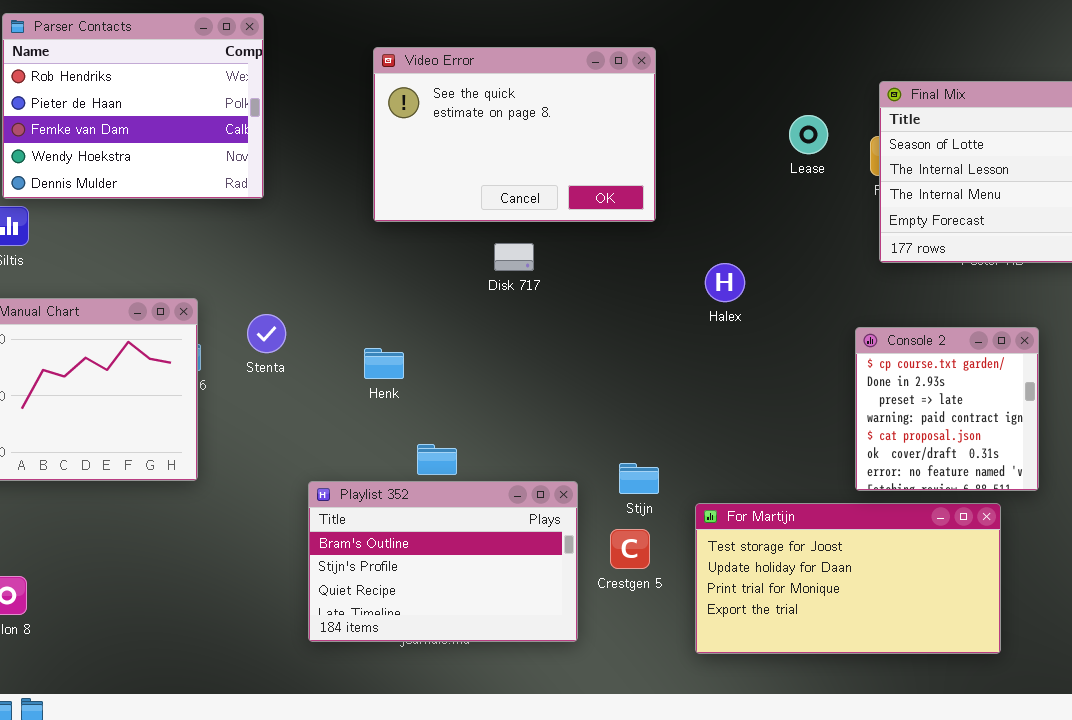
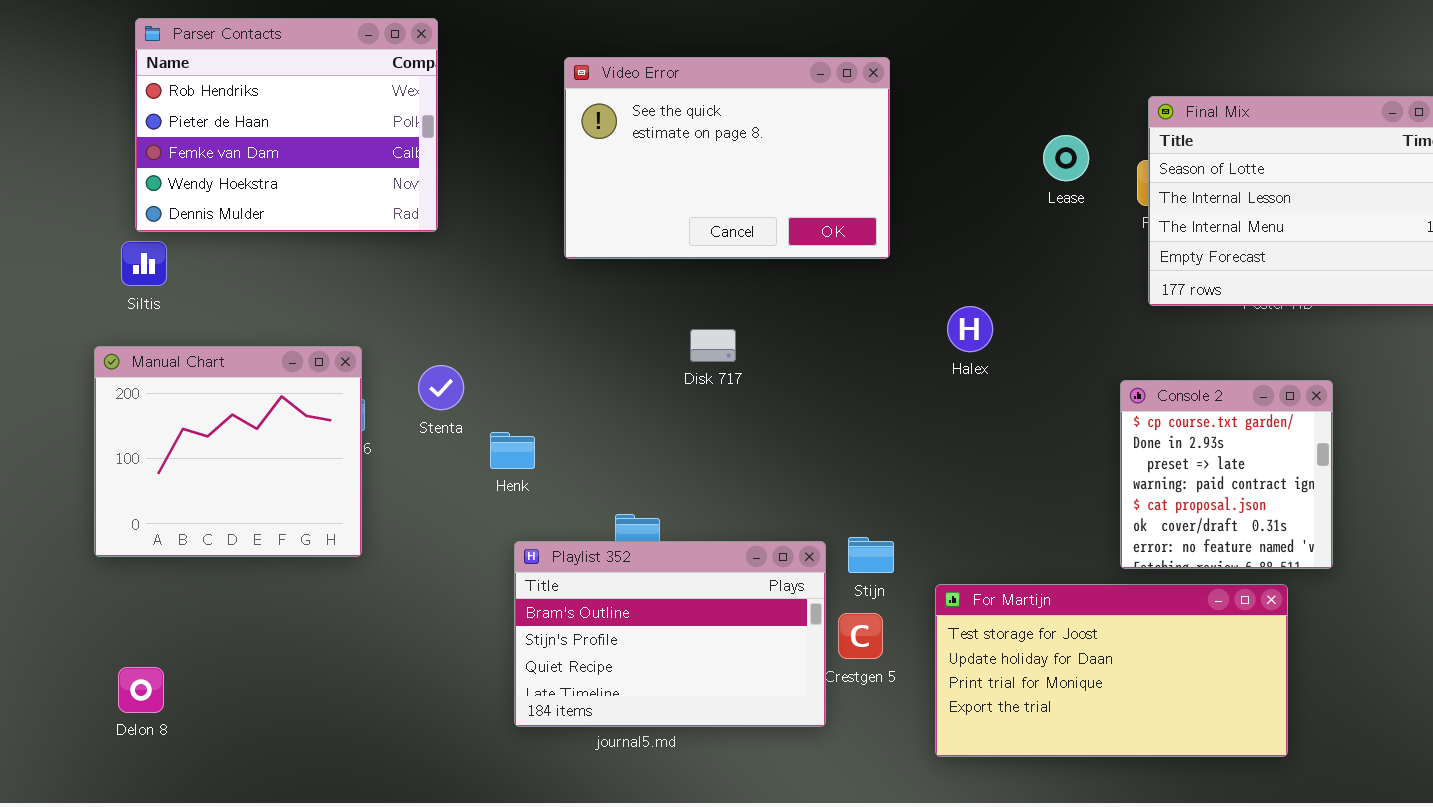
Disk 717: [494,243,534,271] -> [690,329,736,362], moved
Henk: [364,348,404,379] -> [490,432,535,469], moved
Playlist 352: [308,481,578,642] -> [514,541,826,727], moved

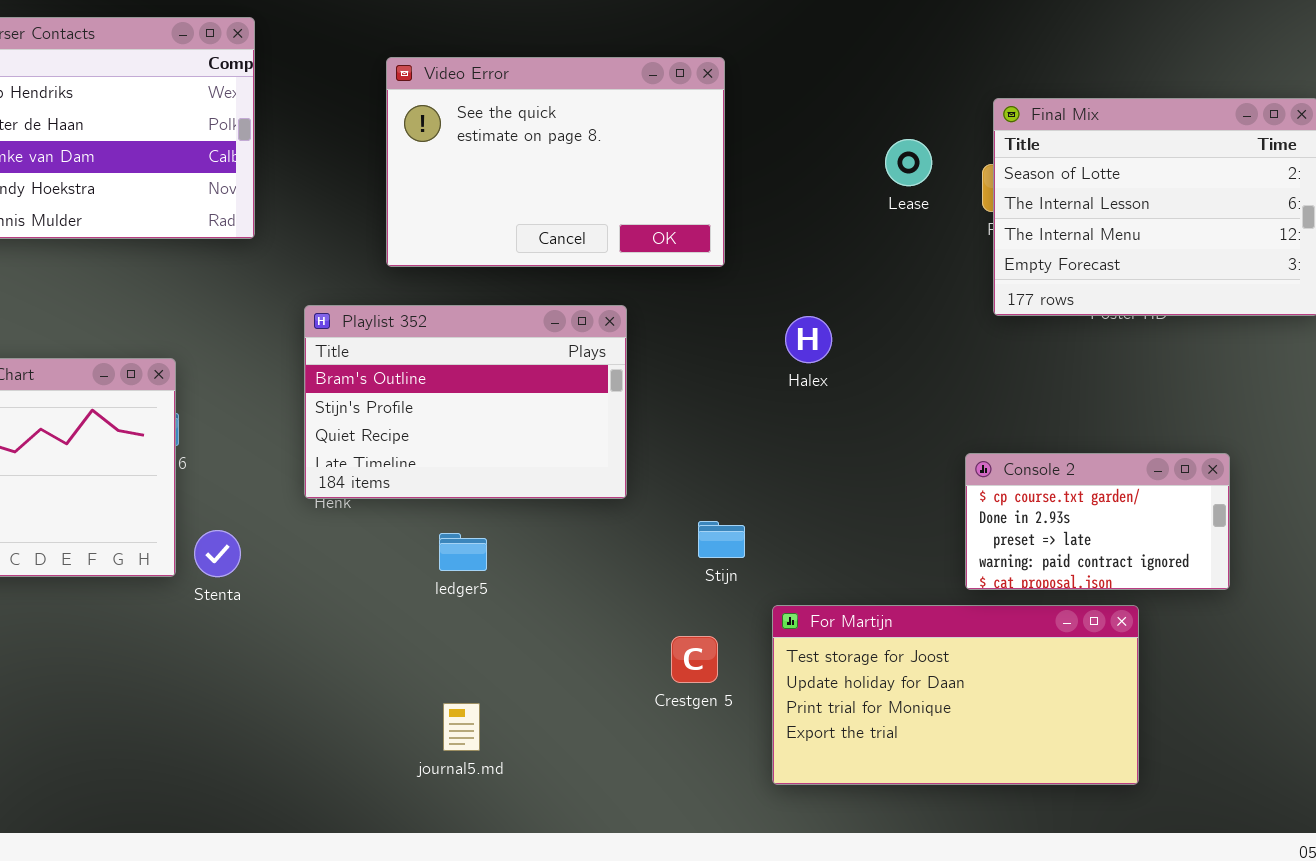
Stenta: [418,365,464,410] -> [194,530,241,577], moved
Console 2: [1120,380,1333,569] -> [965,453,1230,590], resized
Stijn: [848,537,894,573] -> [698,521,745,558], moved
Playlist 352: [514,541,826,727] -> [304,305,627,499], moved

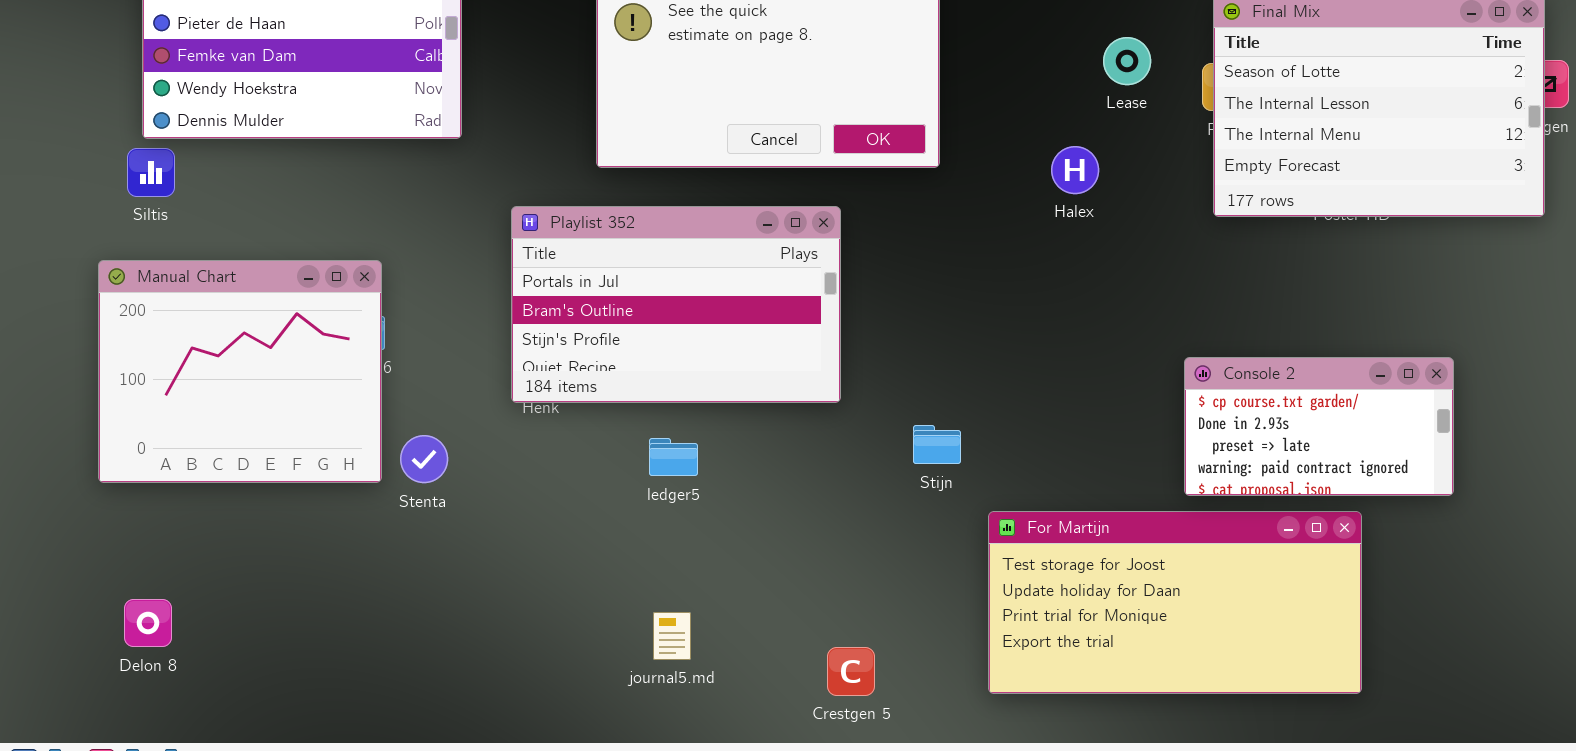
Playlist 352: [304,305,627,499] -> [511,206,841,403], scrolled up 1 row
Halex: [785,316,832,363] -> [1051,146,1099,194], moved
Crestgen 5: [671,636,718,683] -> [827,647,875,696], moved

